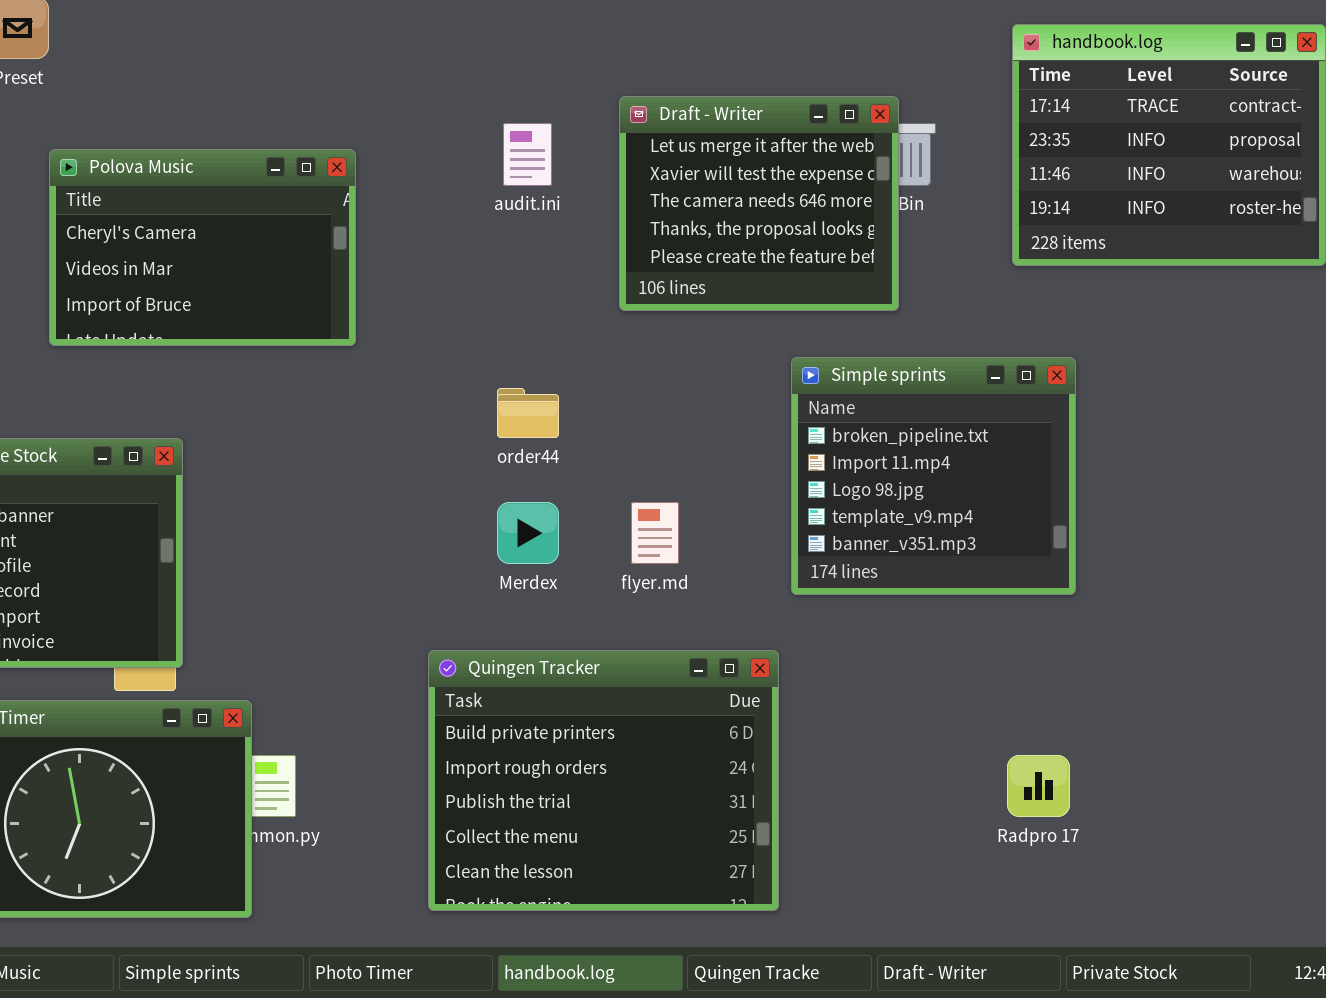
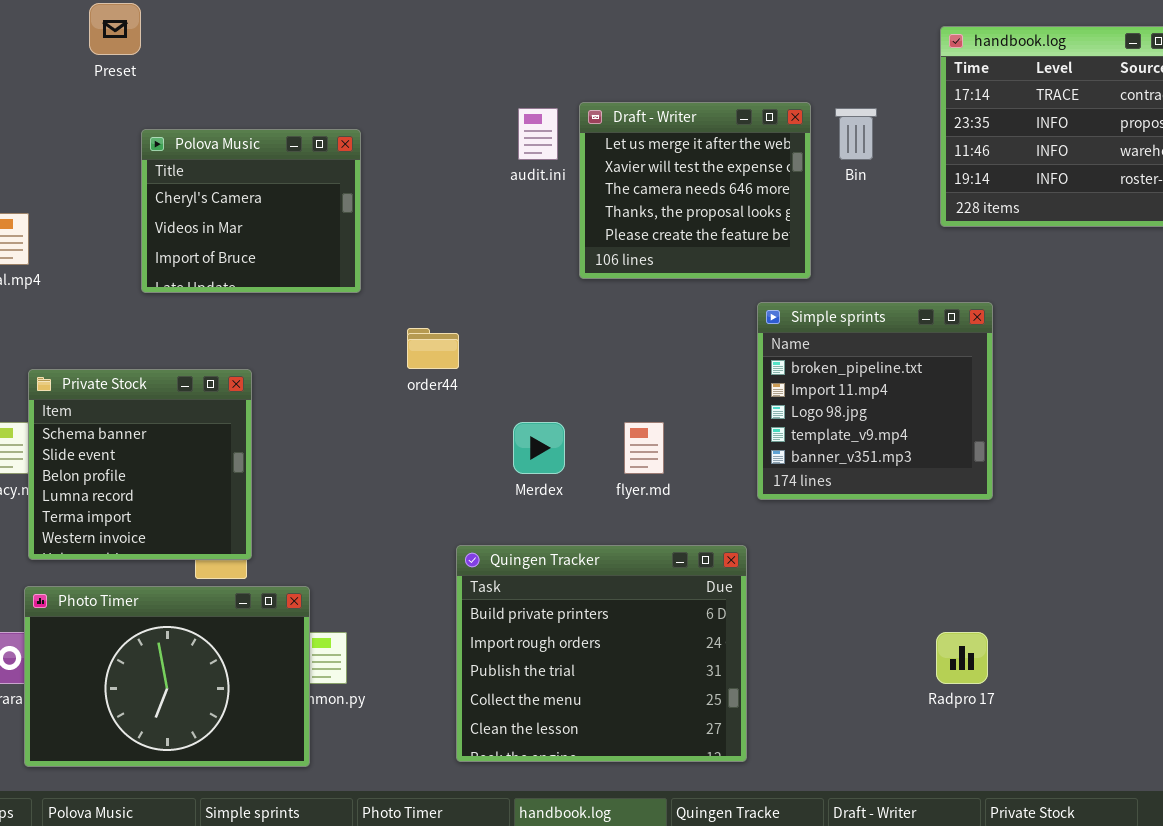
Draft - Writer: [619,96,899,311] -> [579,102,811,279], moved
Polova Music: [49,149,356,346] -> [141,129,361,293], resized
order44: [497,388,559,438] -> [407,328,459,369], moved

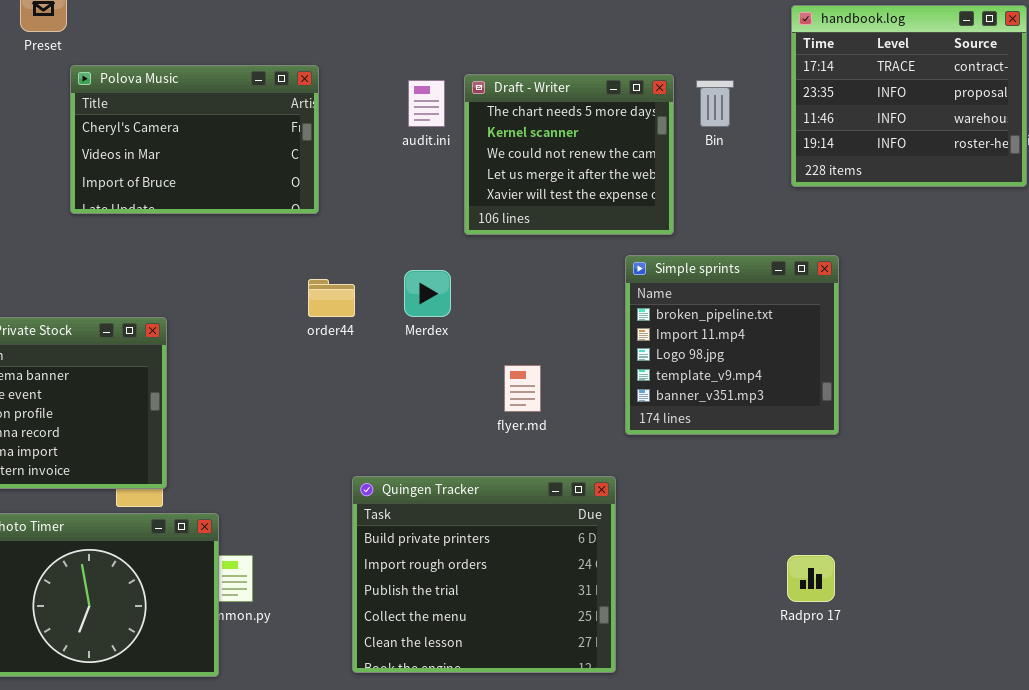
Draft - Writer: [579,102,811,279] -> [464,74,674,235], scrolled up 3 rows
Polova Music: [141,129,361,293] -> [70,65,319,214], moved, resized
Merdex: [513,422,565,474] -> [404,270,451,317], moved

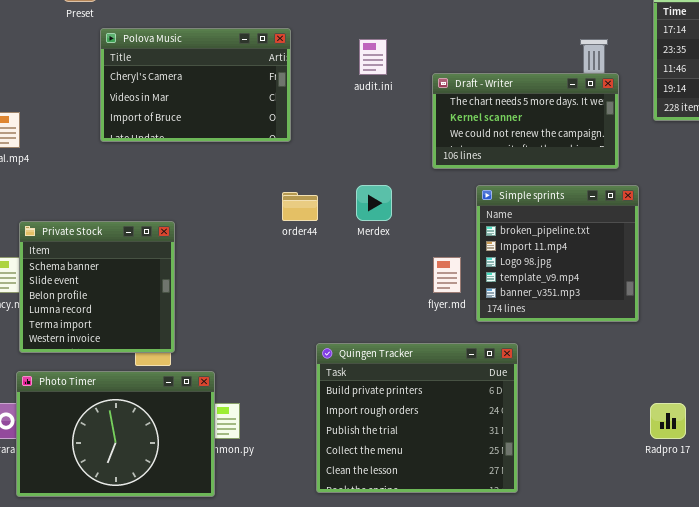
Draft - Writer: [464,74,674,235] -> [432,73,619,169], moved, resized
Simple sprints: [625,255,839,435] -> [476,185,639,322], moved

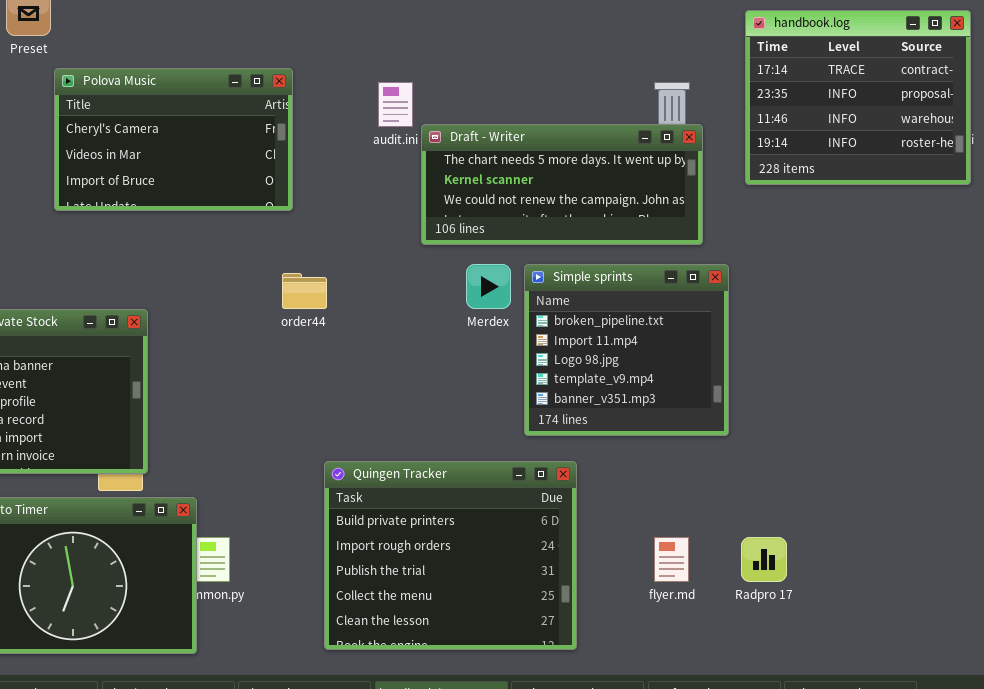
Draft - Writer: [432,73,619,169] -> [421,124,703,245], resized
Merdex: [356,185,392,221] -> [466,264,511,309], moved
flyer.md: [433,257,461,293] -> [654,537,689,582], moved

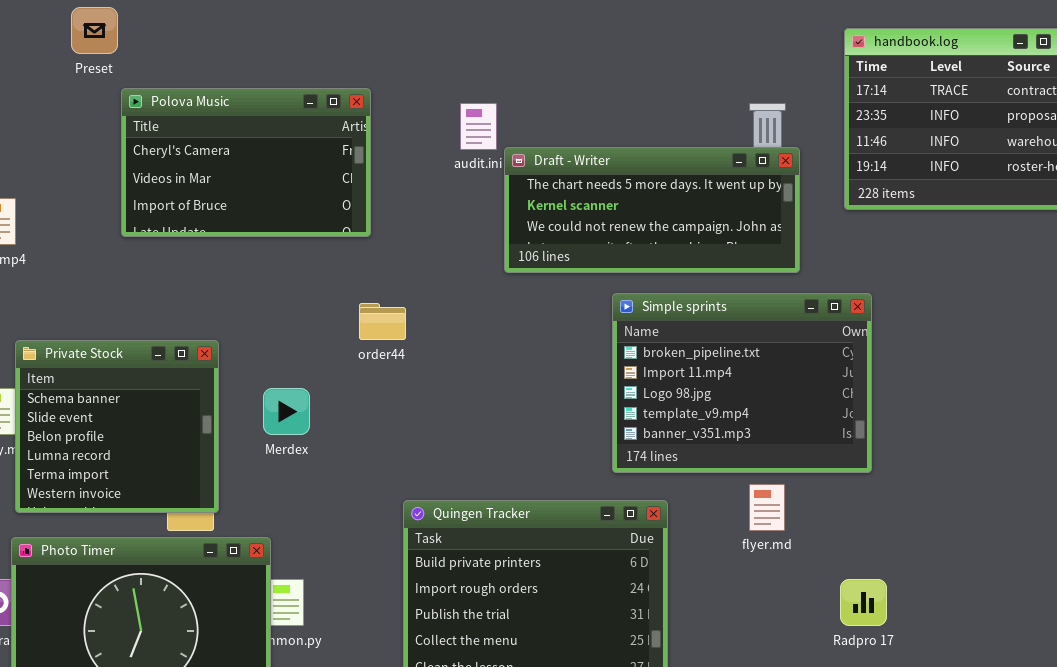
Merdex: [466,264,511,309] -> [263,388,310,435], moved
Simple sprints: [524,264,729,436] -> [612,293,872,473], resized
flyer.md: [654,537,689,582] -> [749,484,785,531], moved

